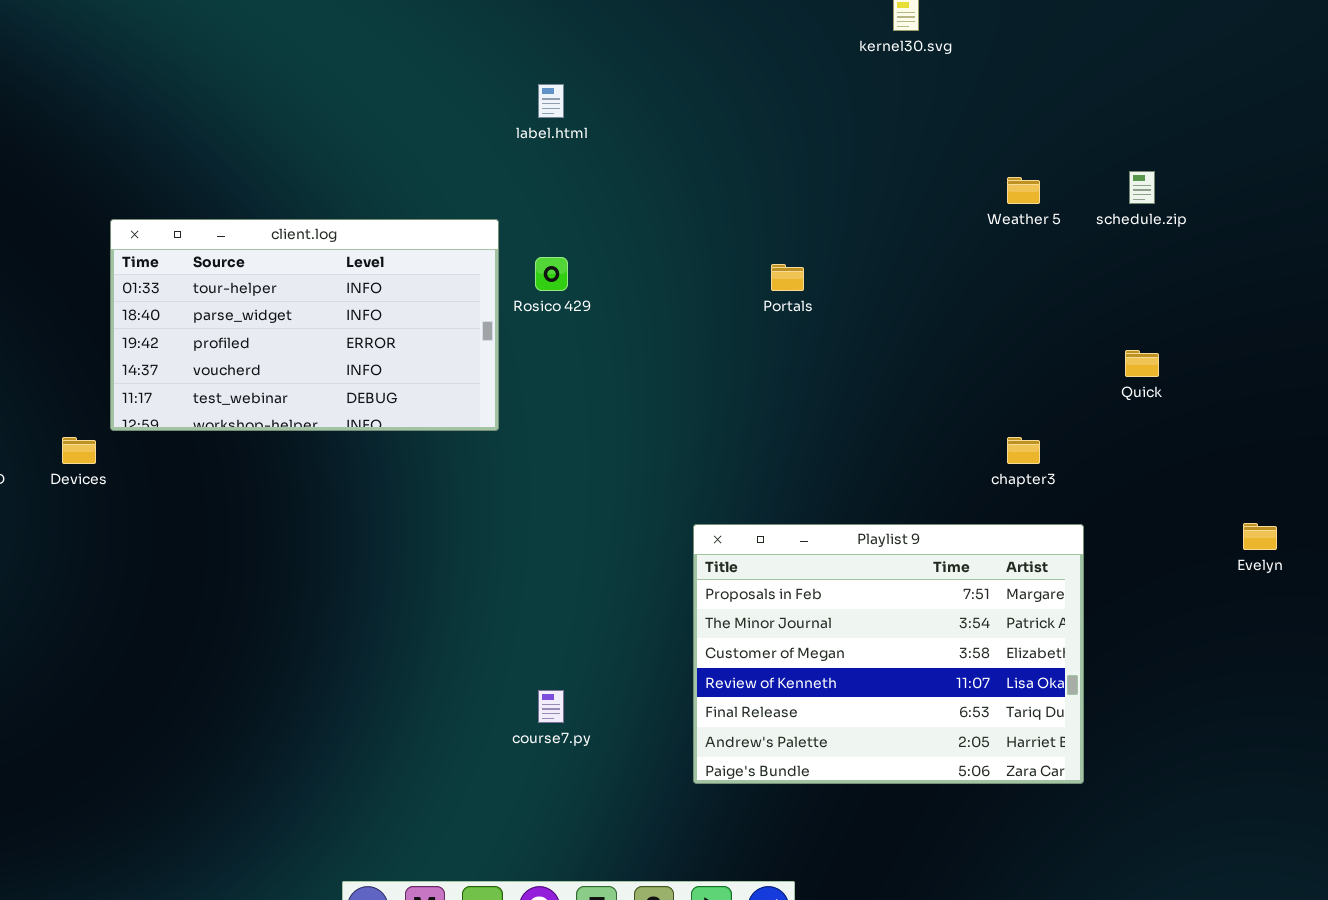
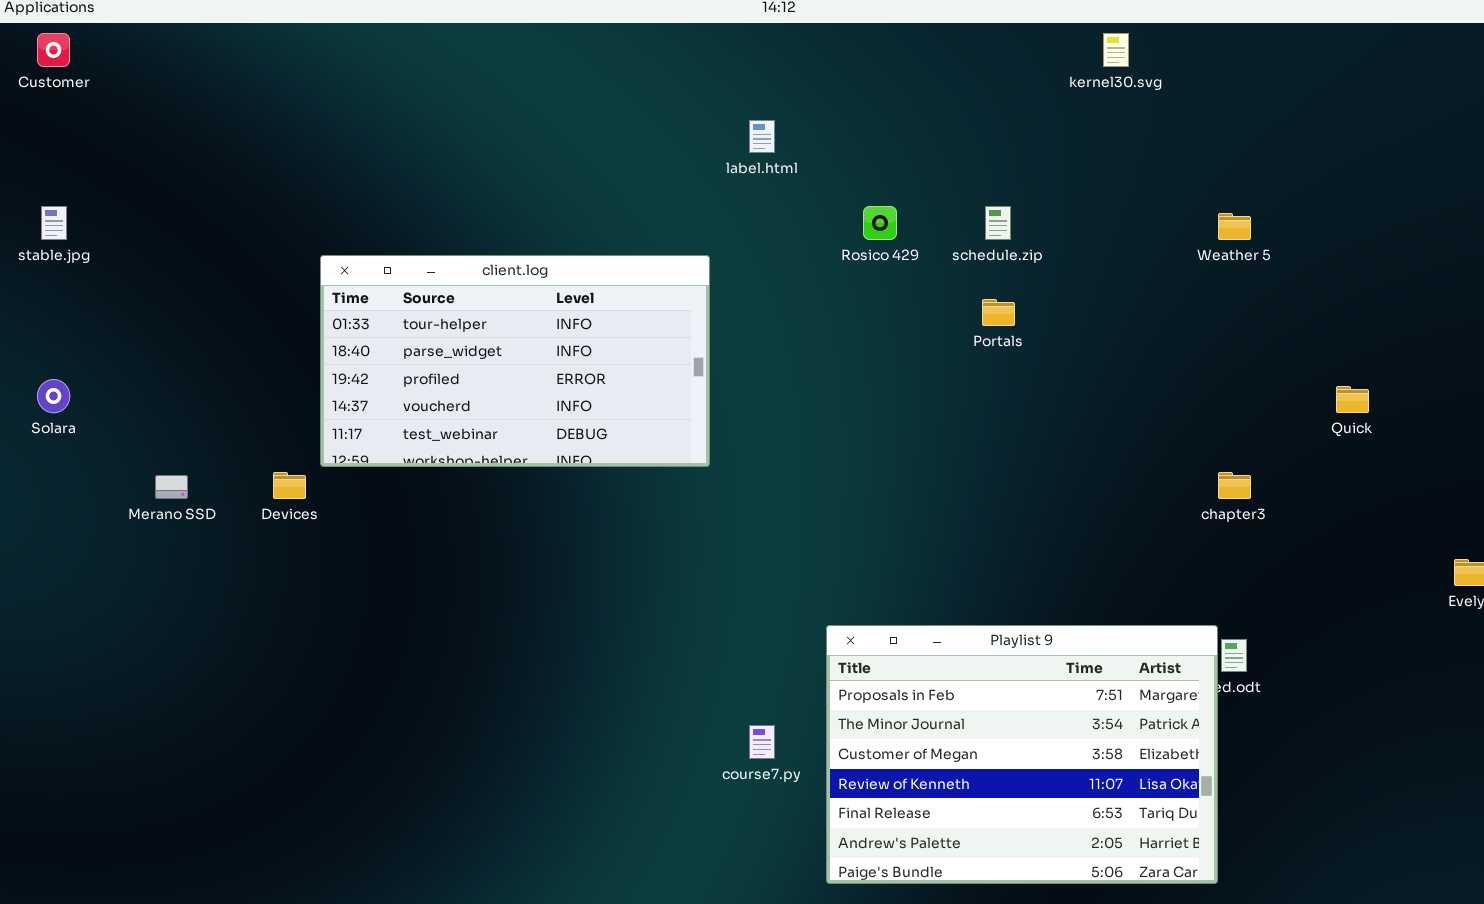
schedule.zip: [1129,171,1155,204] -> [985,206,1011,240], moved
Rosico 429: [535,257,568,291] -> [863,206,897,240], moved
Playlist 9: [693,524,1084,784] -> [826,625,1218,884], moved

